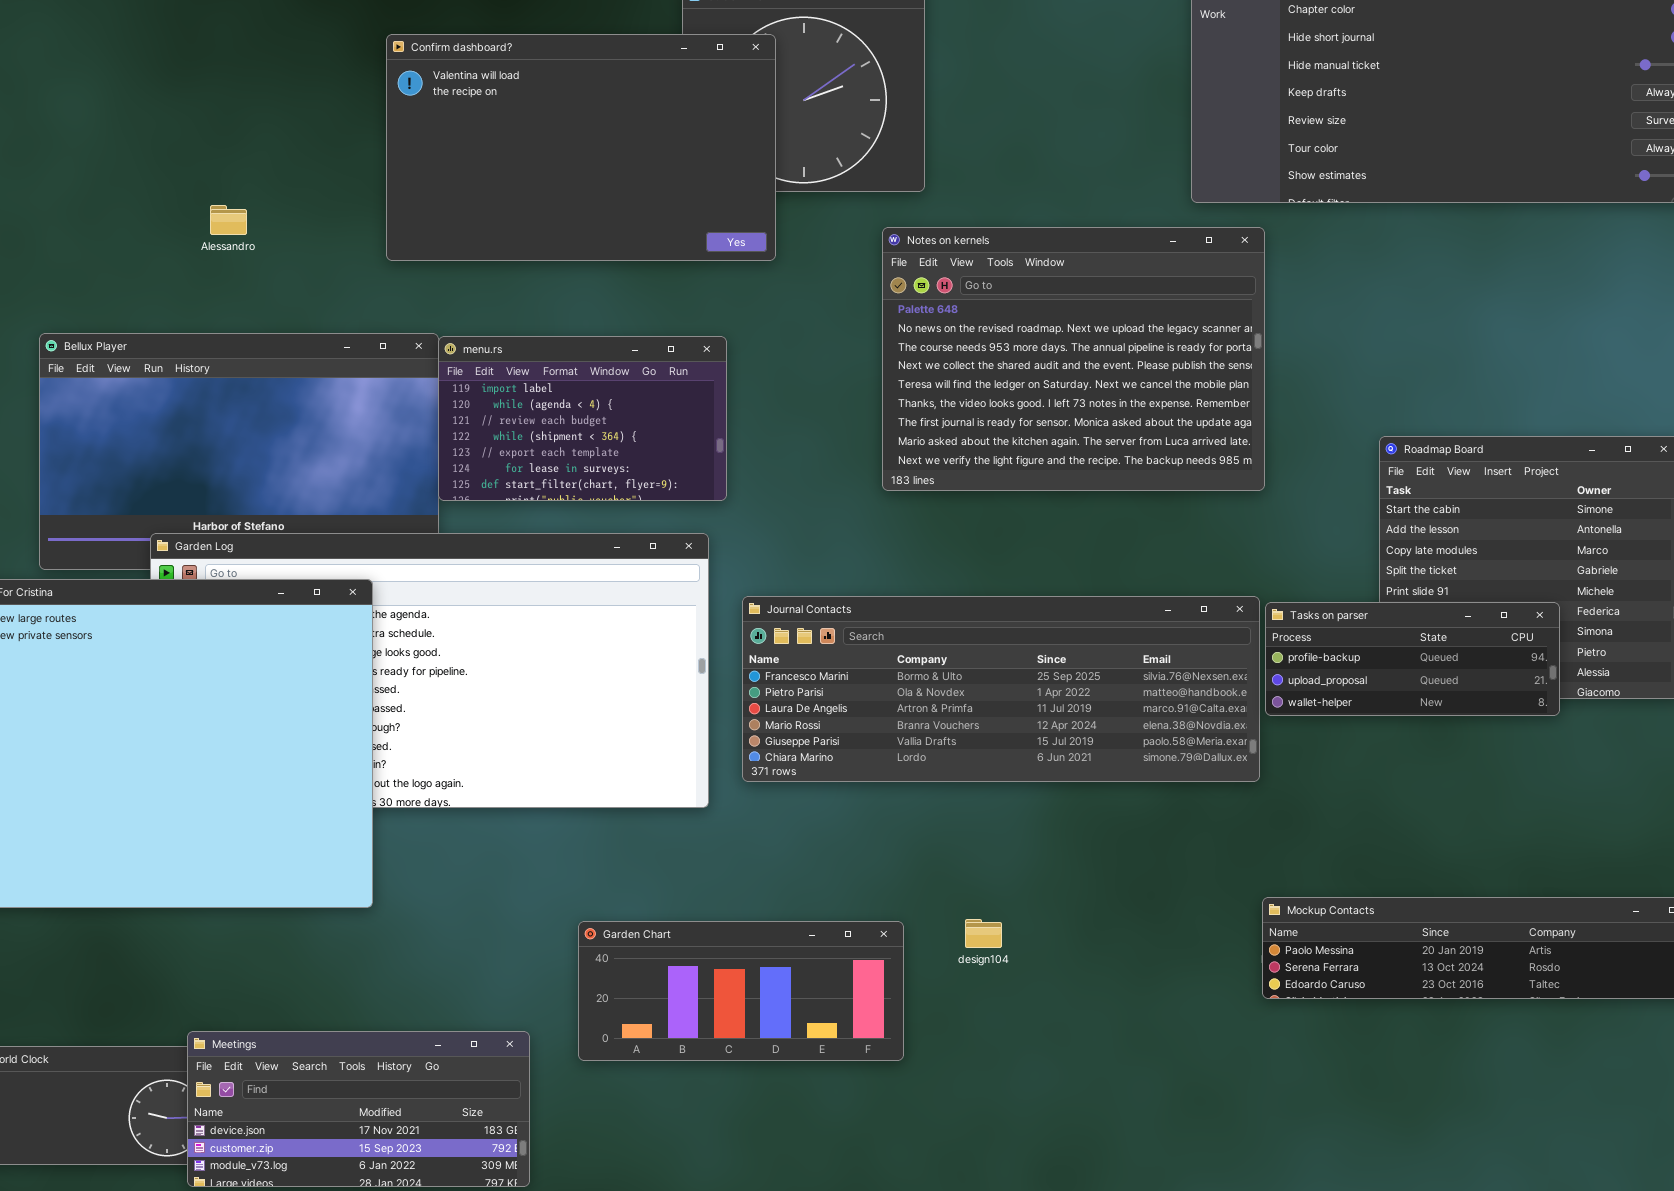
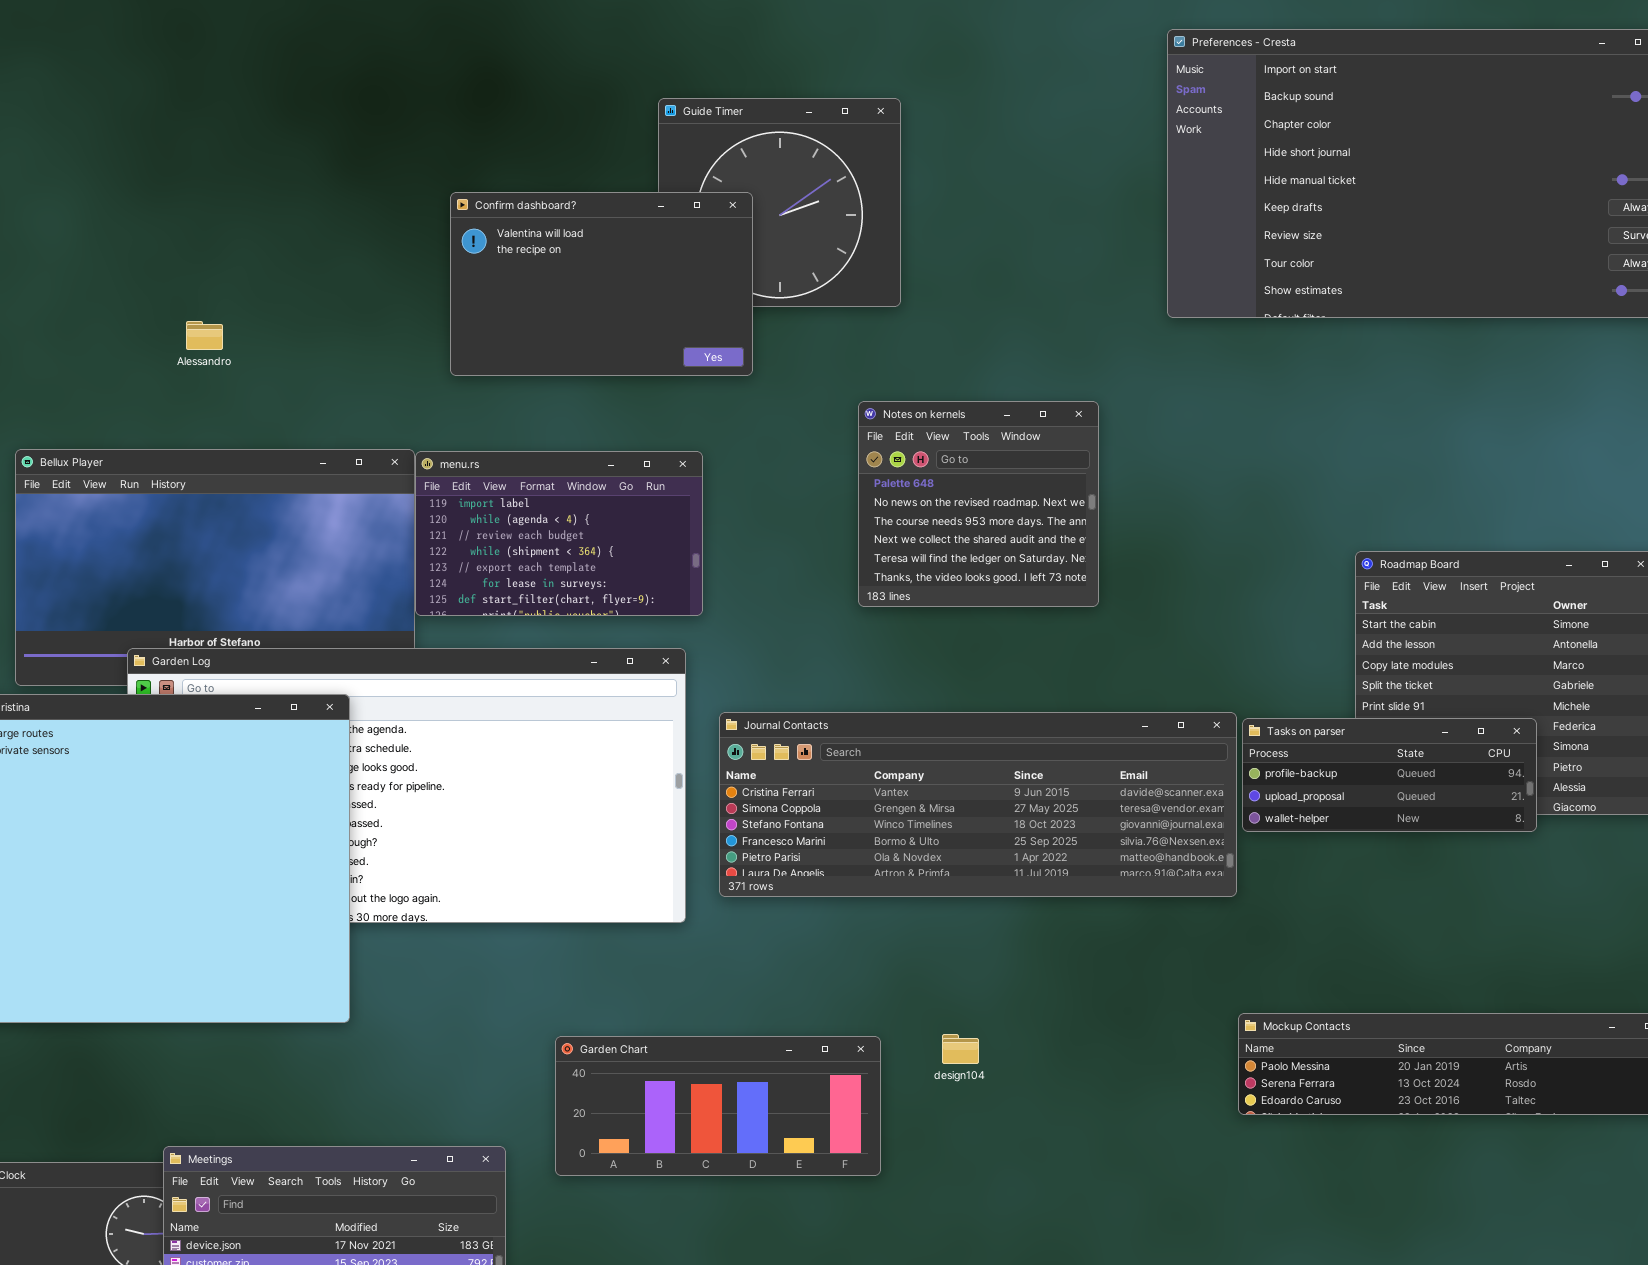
Confirm dashboard?: [386,34,776,261] -> [450,192,753,376], resized
Notes on kernels: [882,227,1265,491] -> [858,401,1099,607], resized
Journal Contacts: [742,596,1260,782] -> [719,712,1237,897], scrolled up 3 rows

